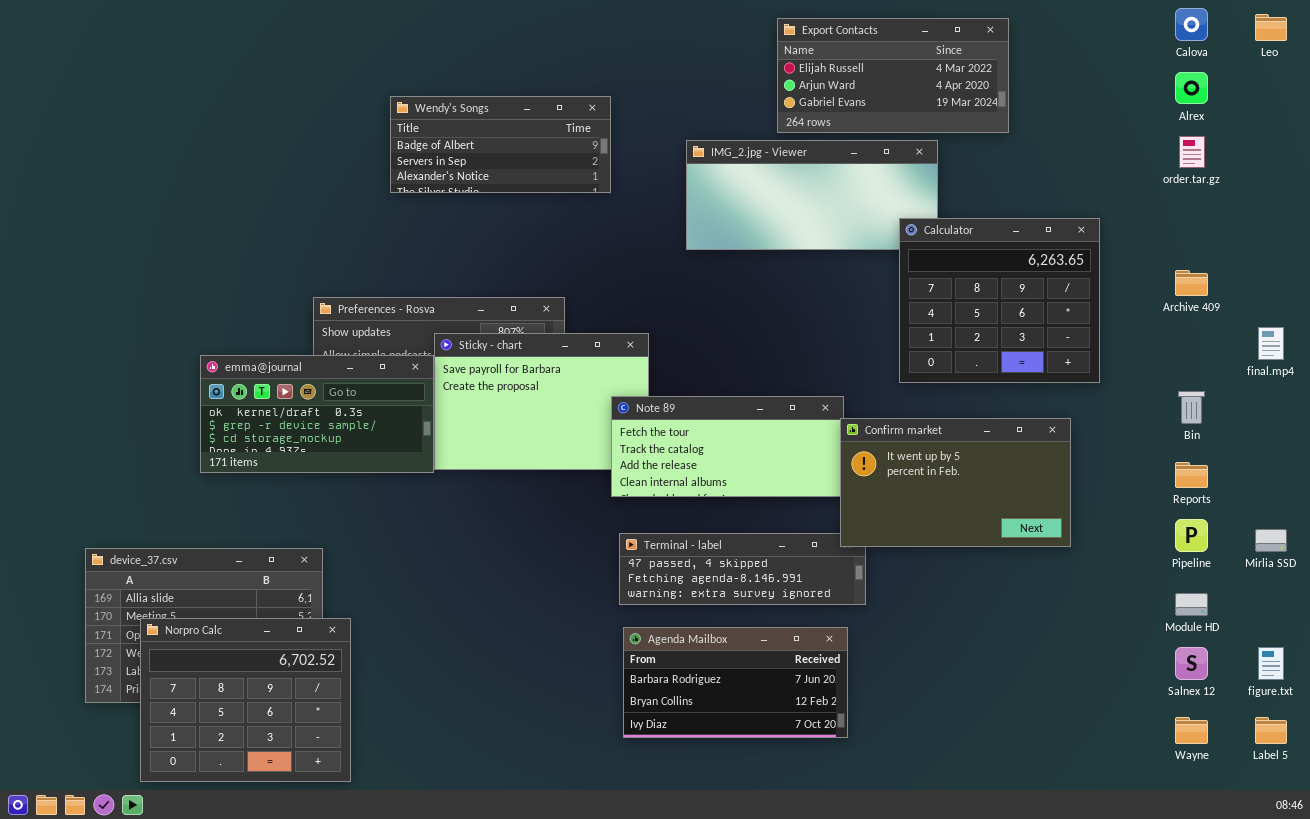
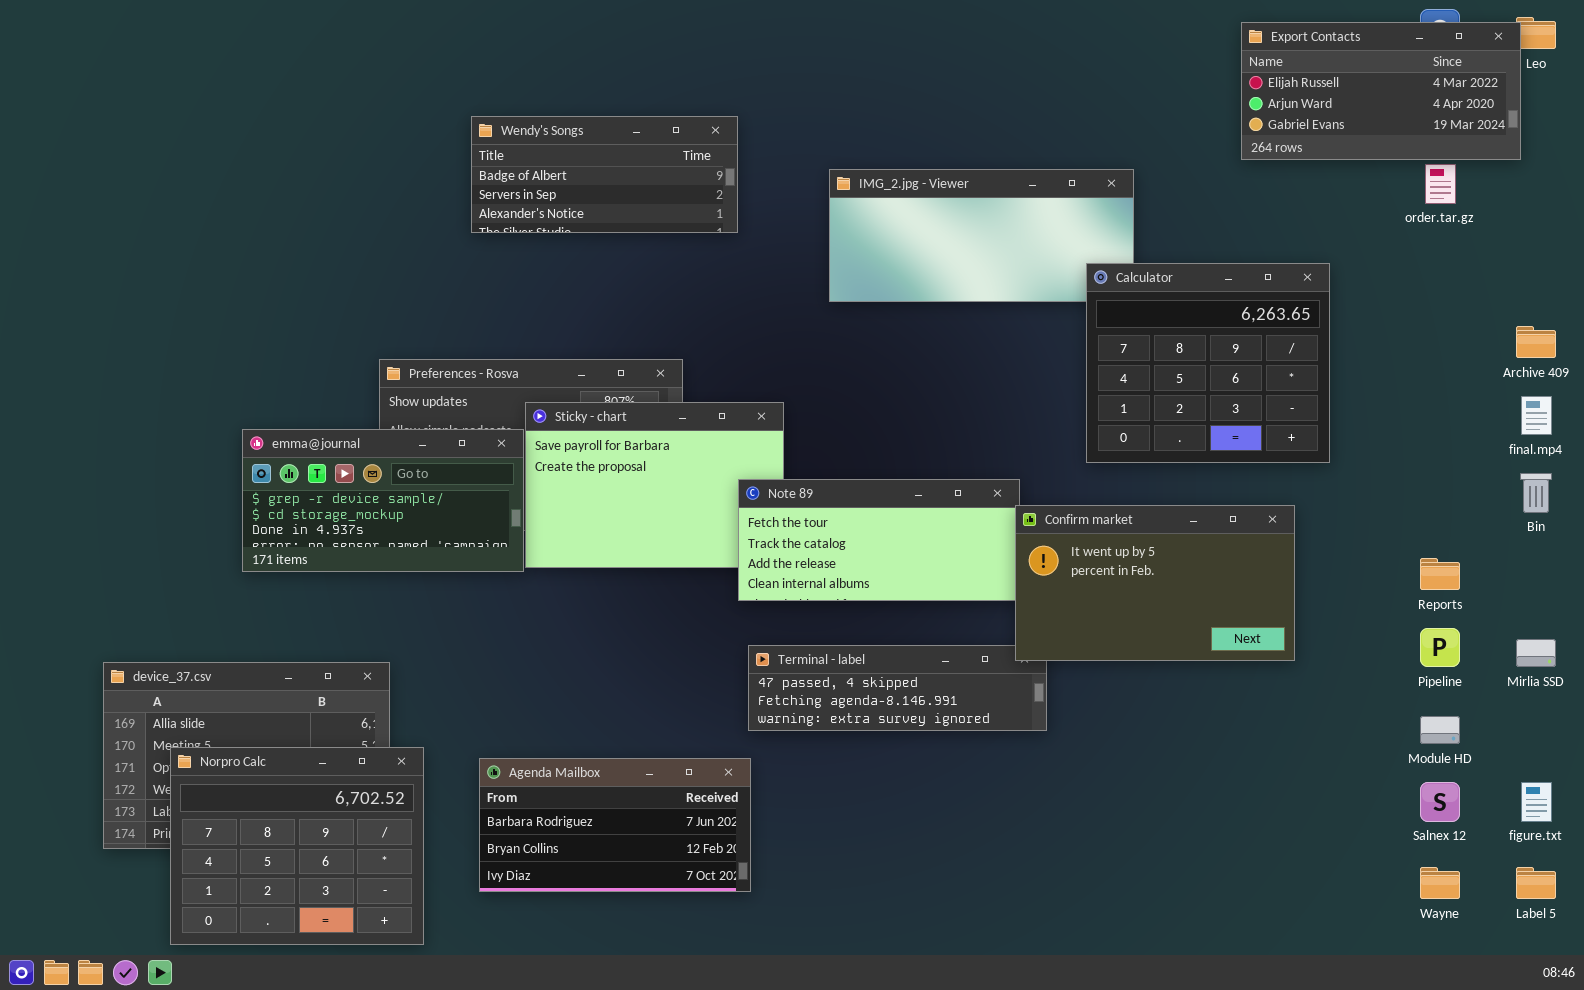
Export Contacts: [777,18,1009,133] -> [1241,22,1521,160], moved
Archive 409: [1175,270,1208,296] -> [1516,326,1556,358], moved
emma@journal: [200,355,434,473] -> [242,429,524,572], scrolled down 1 row
Bin: [1178,391,1205,424] -> [1520,473,1552,513], moved
Agenda Mailbox: [623,627,848,738] -> [479,758,751,892], moved

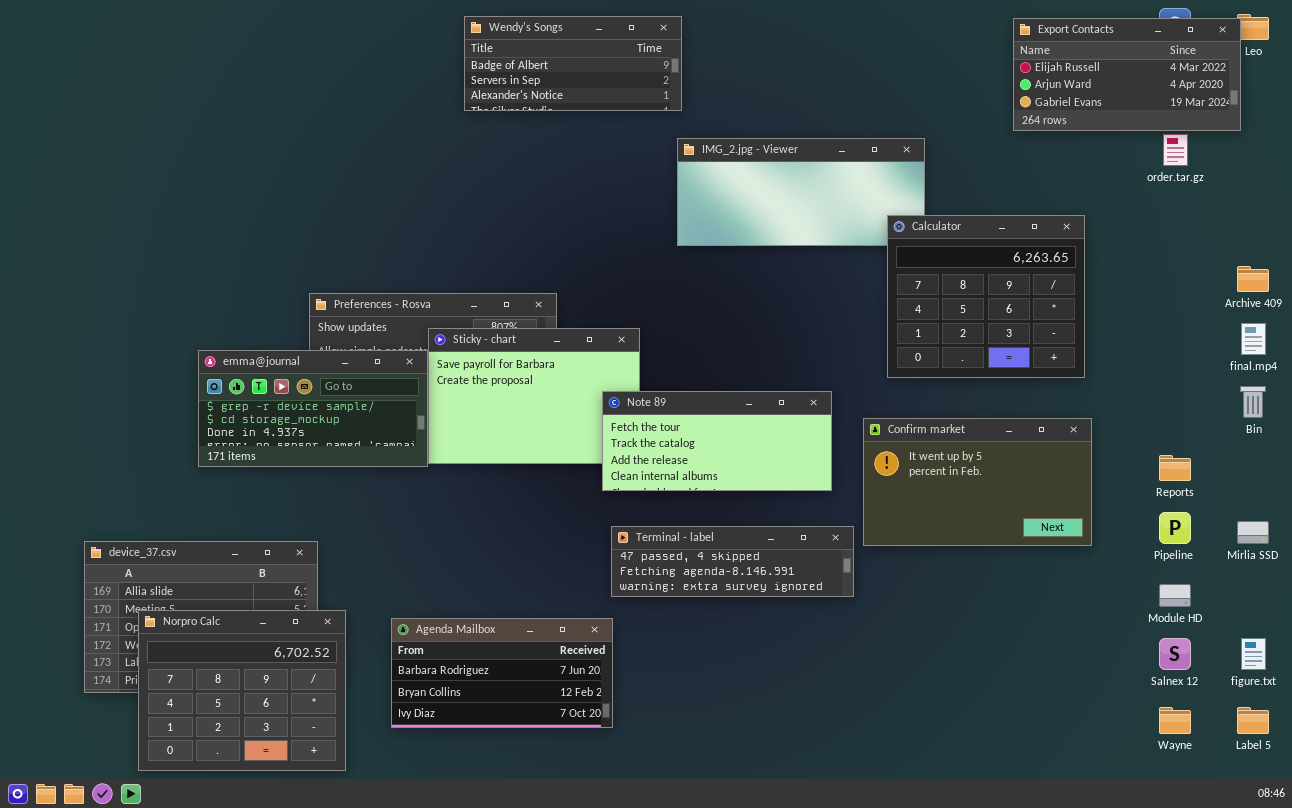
Wendy's Songs: [471,116,738,233] -> [464,16,682,111], moved
Confirm market: [1015,505,1295,661] -> [863,418,1092,546], moved

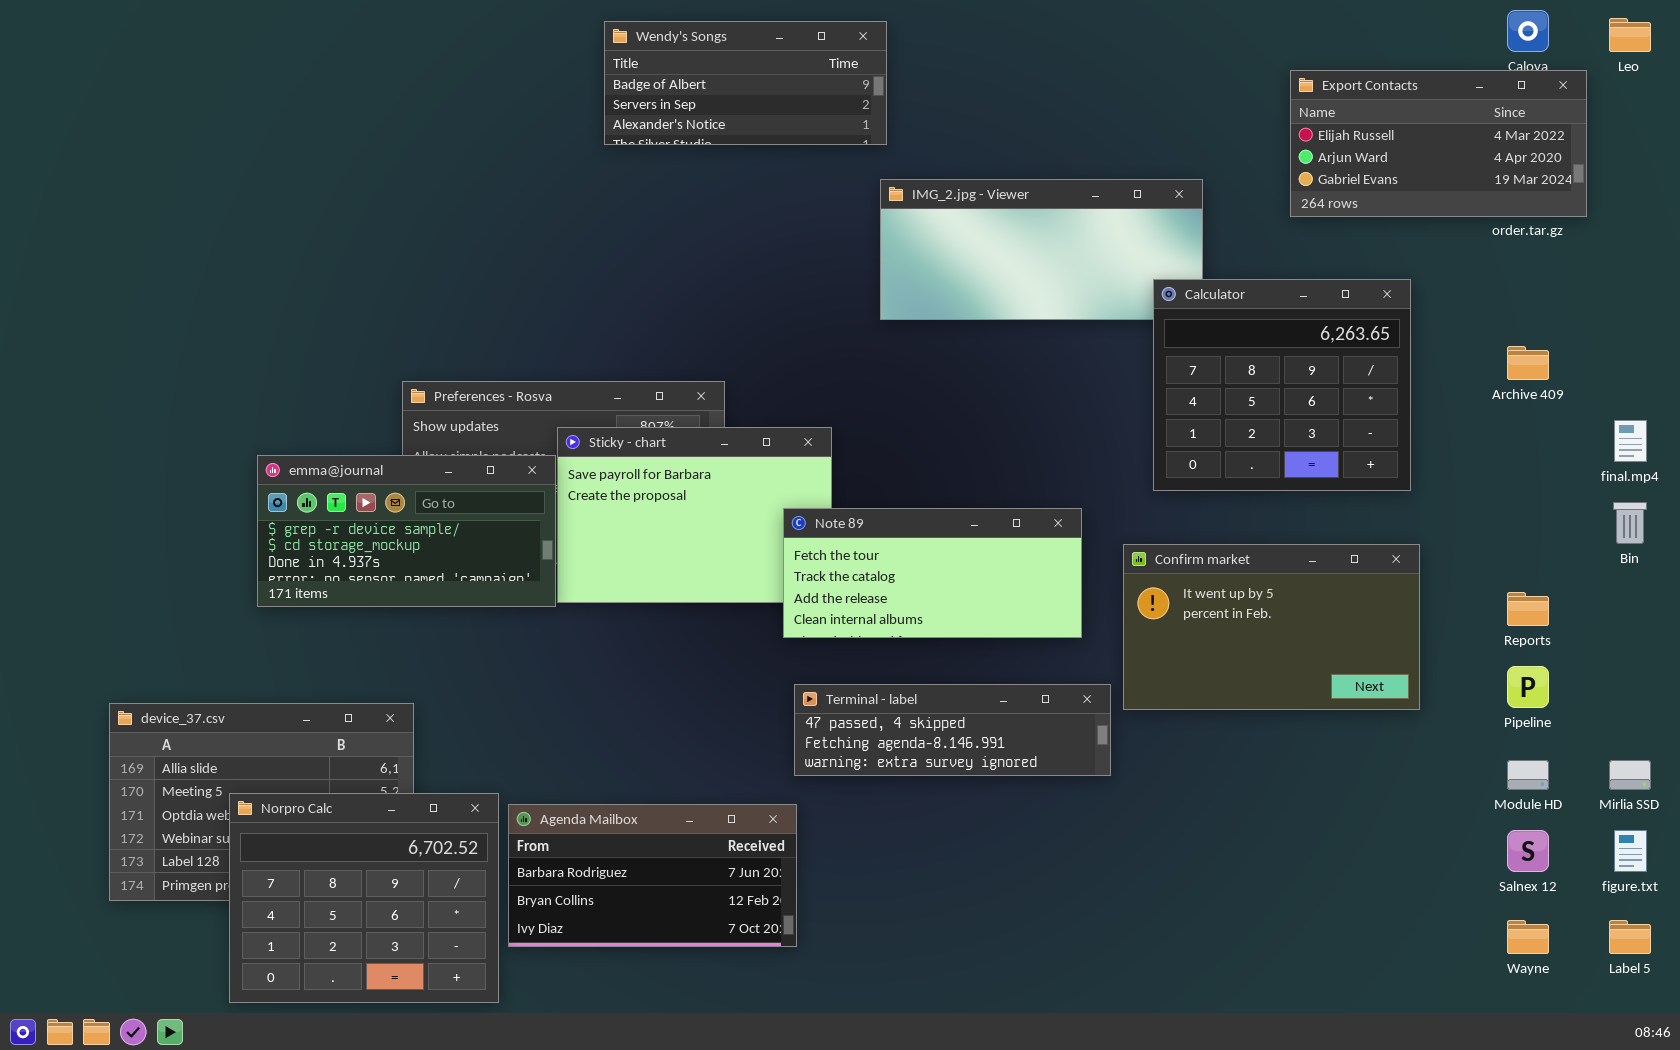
Export Contacts: [1013,18,1241,131] -> [1290,70,1587,217], moved
Archive 409: [1237,266,1269,292] -> [1507,346,1549,380], moved
Mirlia SSD: [1237,521,1269,544] -> [1609,760,1651,790], moved
Norpro Calc: [138,610,346,771] -> [229,793,499,1003], moved

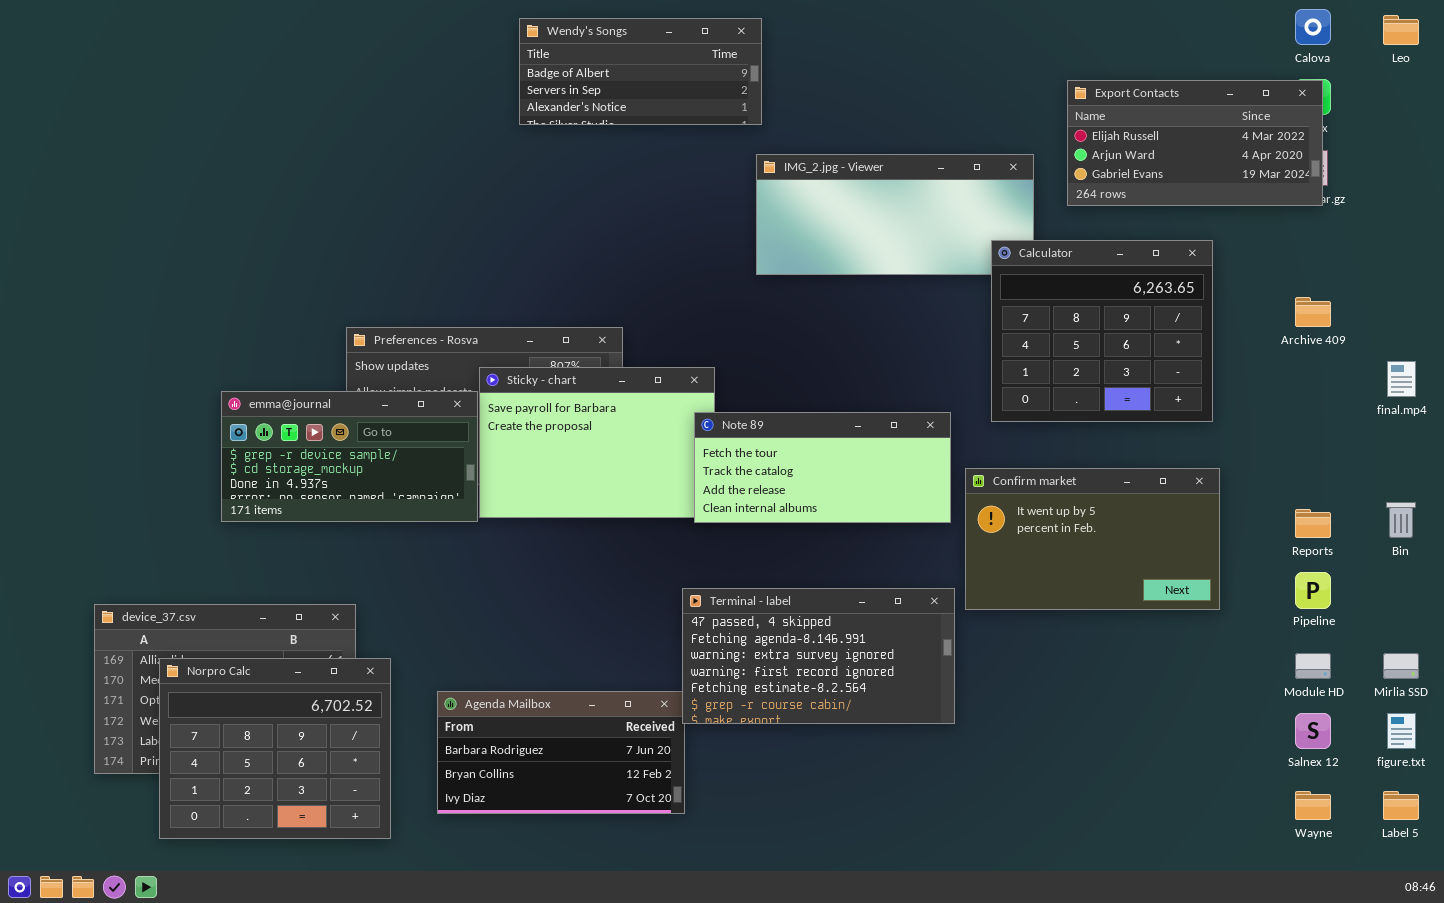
Export Contacts: [1290,70,1587,217] -> [1067,80,1323,206], moved
Bin: [1613,502,1647,544] -> [1386,502,1416,538], moved
Note 89: [783,508,1082,638] -> [694,412,951,523], moved
Terminal - label: [794,684,1111,776] -> [682,588,955,724], resized
Norpro Calc: [229,793,499,1003] -> [159,658,391,839], moved

